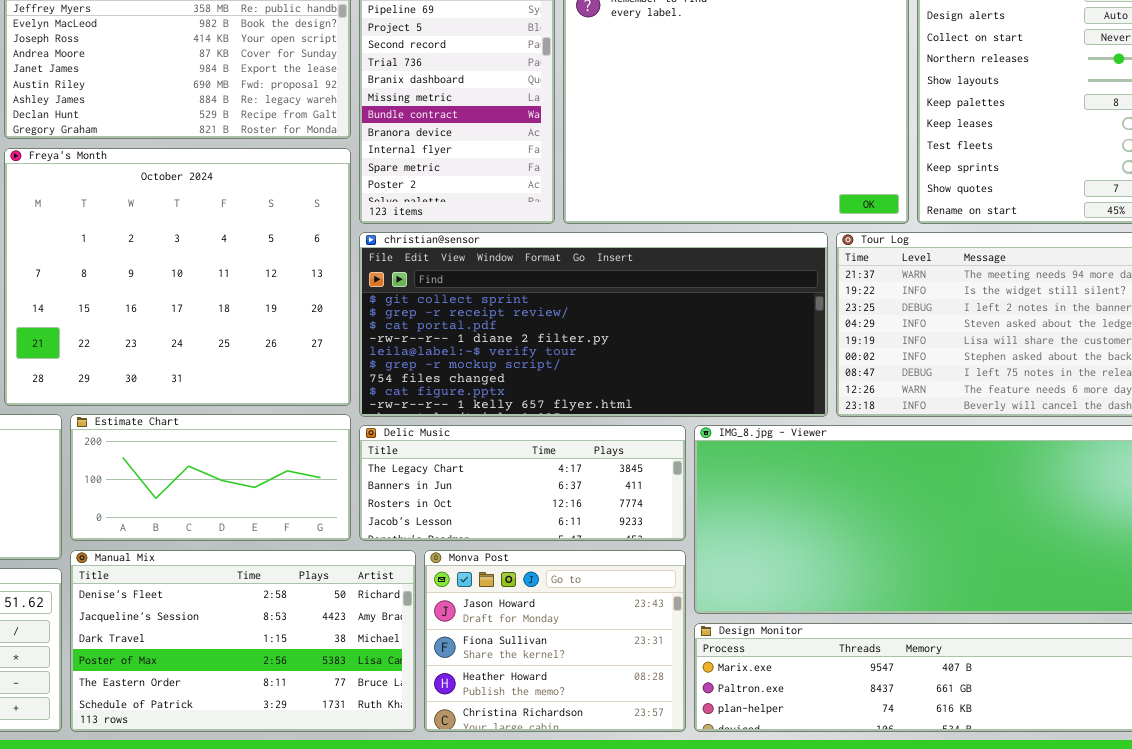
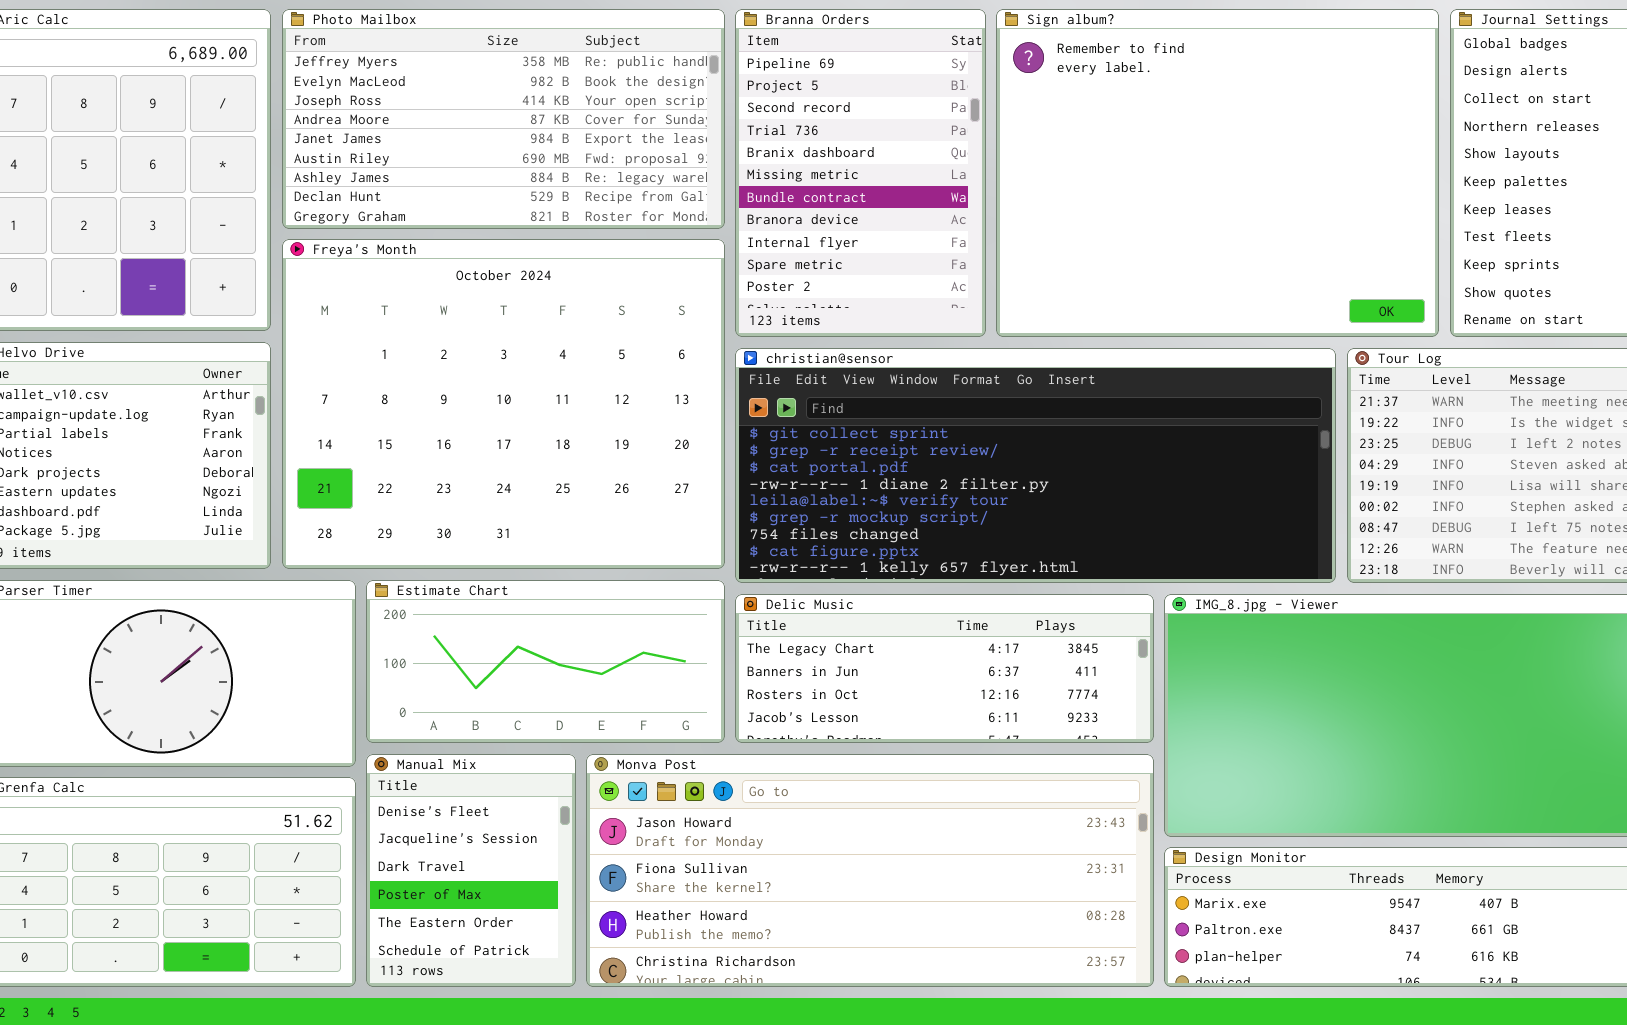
Manual Mix: [70,550,416,732] -> [366,754,576,987], resized
Monva Post: [424,550,686,732] -> [586,754,1154,987], resized

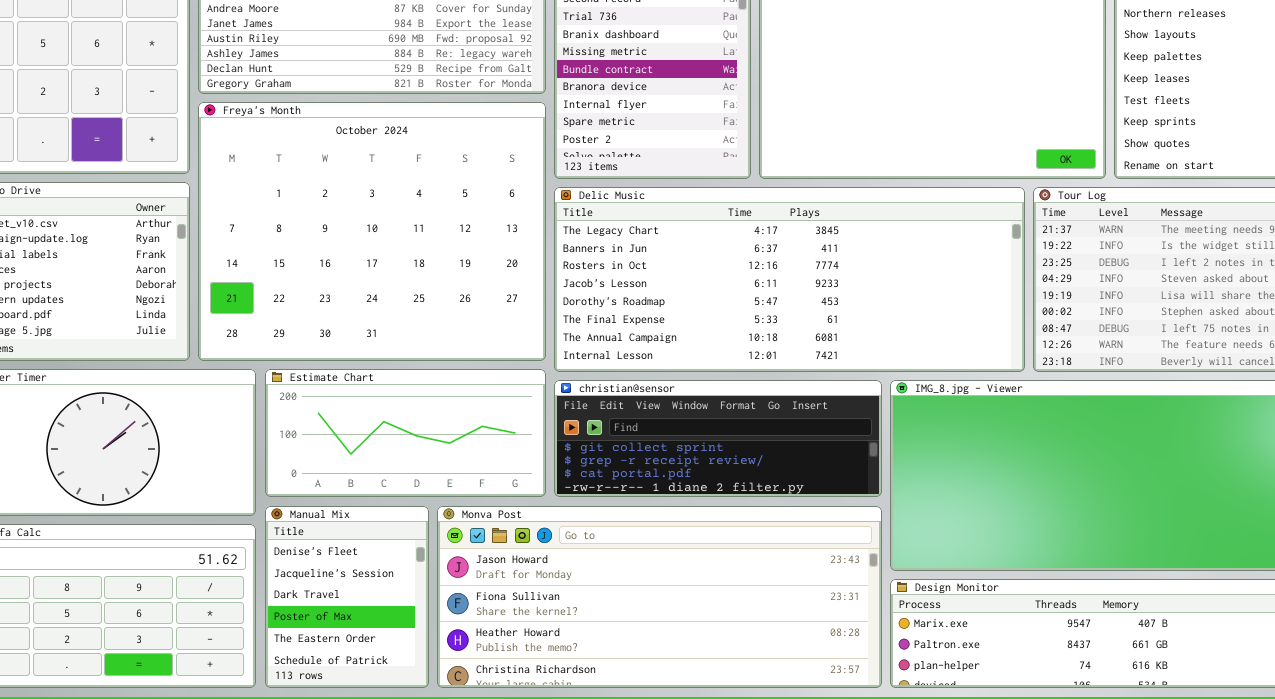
christian@sensor: [735,348,1336,583] -> [554,380,882,497], moved, resized
Delic Music: [735,594,1154,743] -> [554,187,1025,372], moved, resized

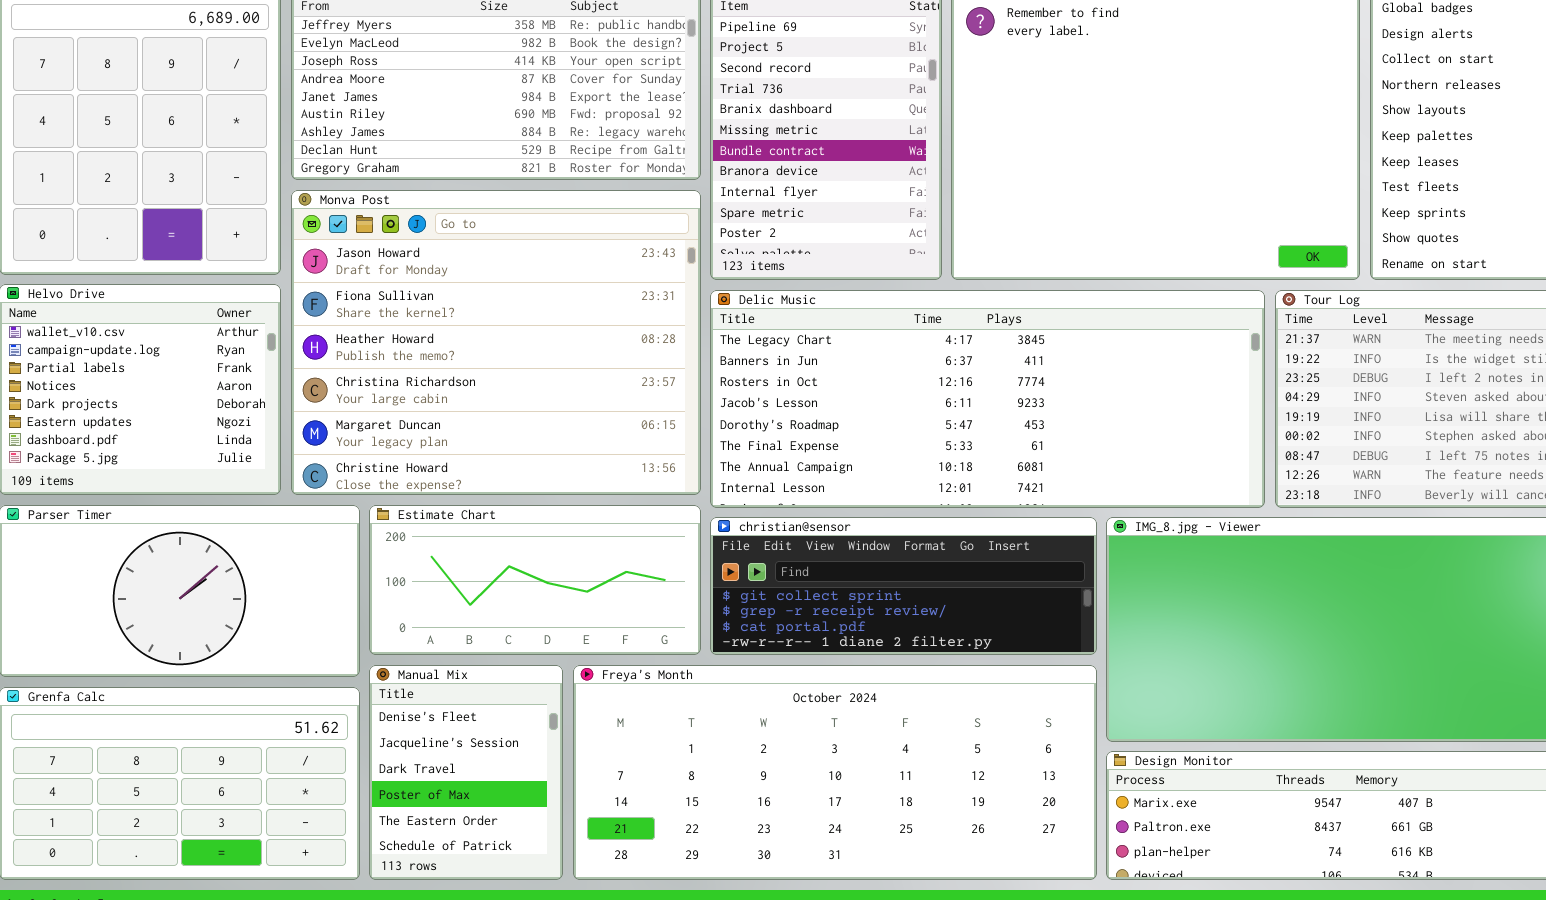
Freya's Month: [198,102,546,361] -> [573,665,1097,880], moved, resized
Monva Post: [437,506,882,688] -> [291,190,701,495], moved, resized

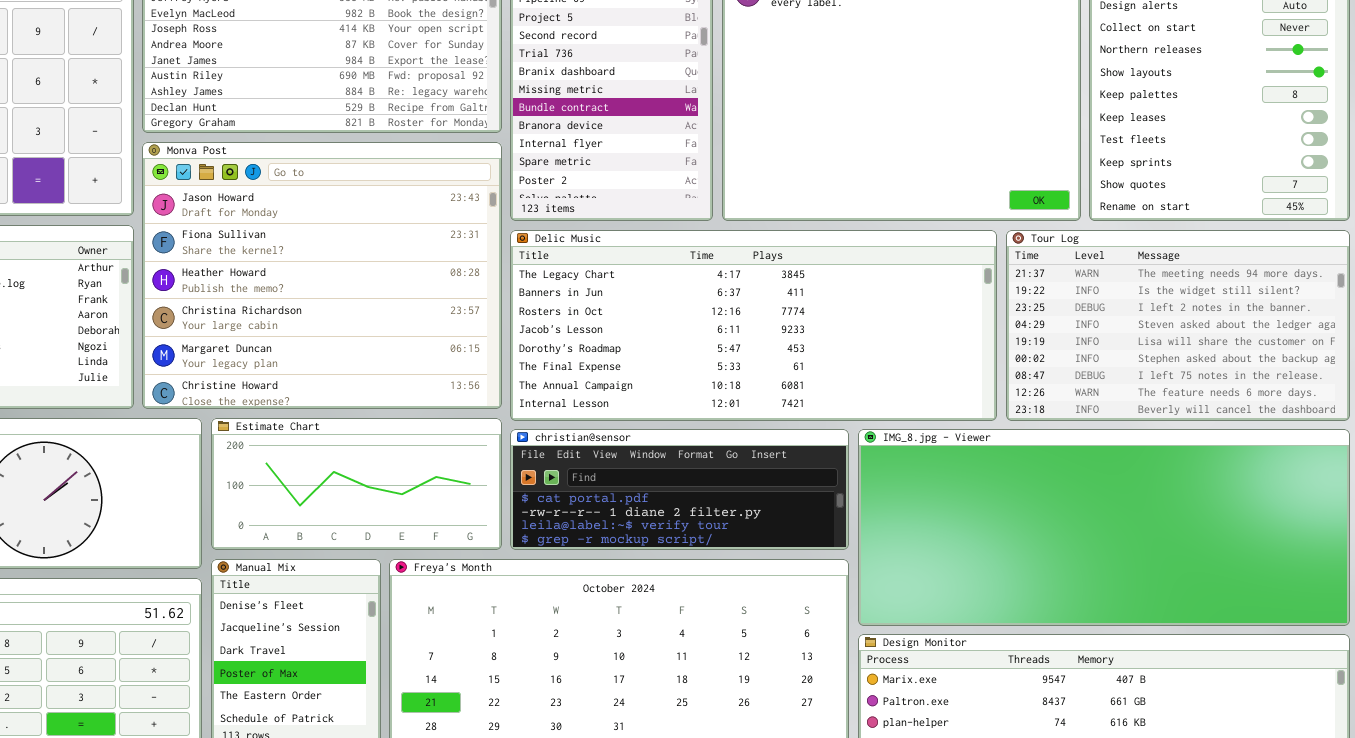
christian@sensor: [710,517,1097,655] -> [510,429,849,550], scrolled down 2 rows

